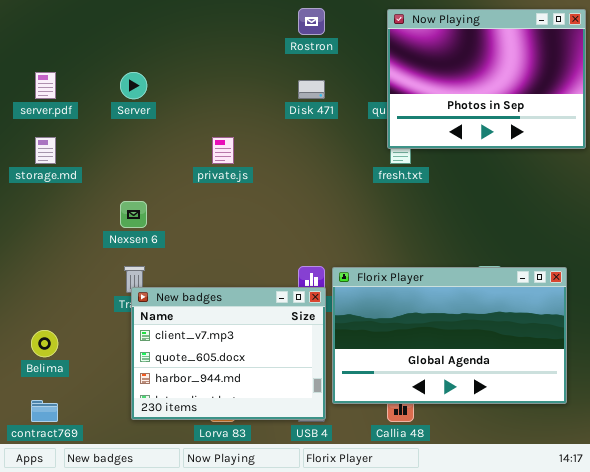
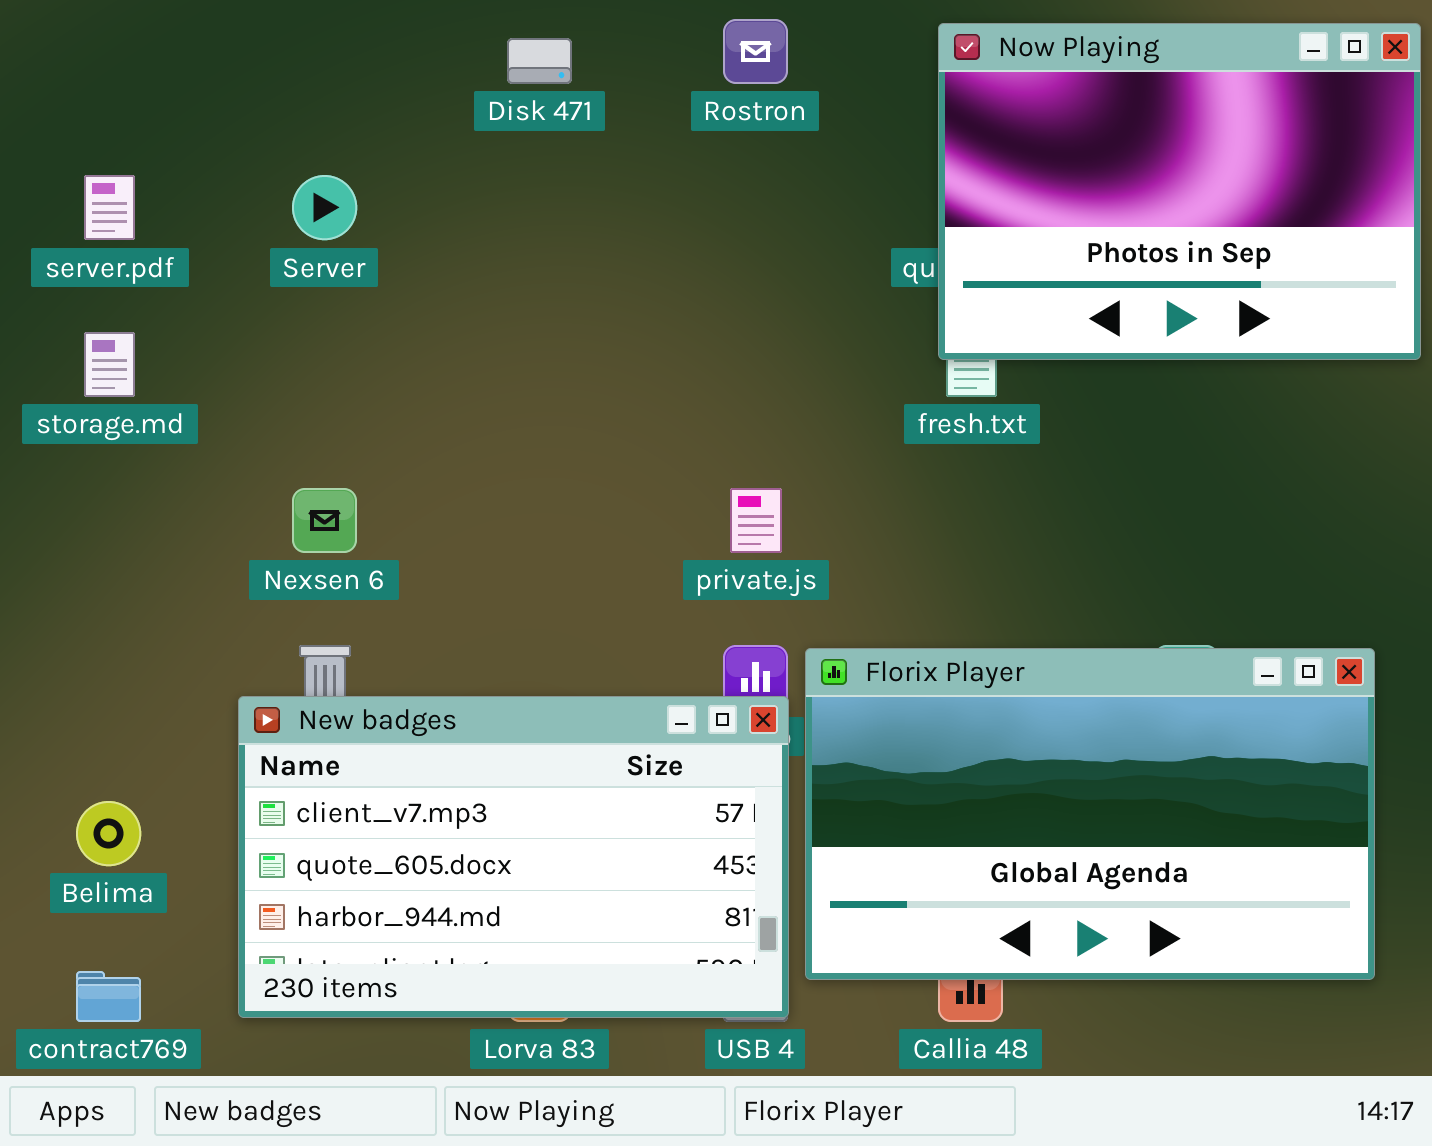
Disk 471: [298,80,325,99] -> [507,38,572,84], moved
private.js: [212,137,234,164] -> [730,488,782,553], moved
New badges: [131,287,326,420] -> [238,696,789,1018], resized

